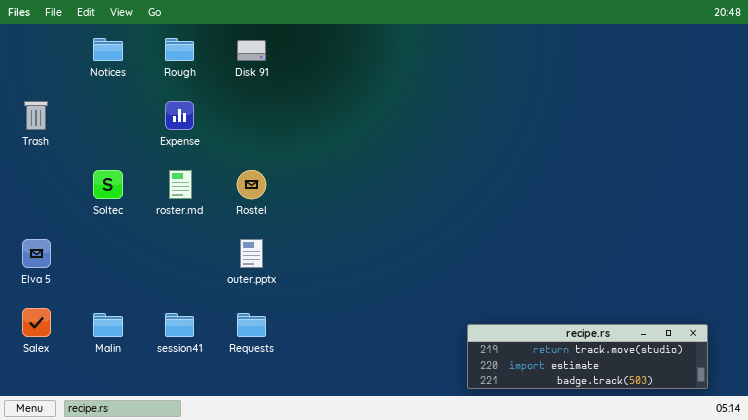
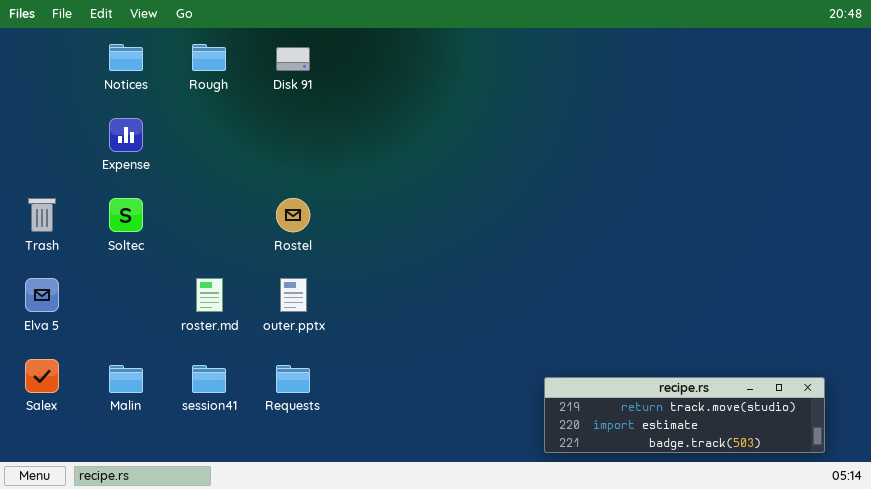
Trash: [24,101,48,130] -> [28,198,56,232], moved
Expense: [165,101,194,130] -> [109,118,143,152], moved
roster.md: [169,170,192,199] -> [196,278,223,312], moved

